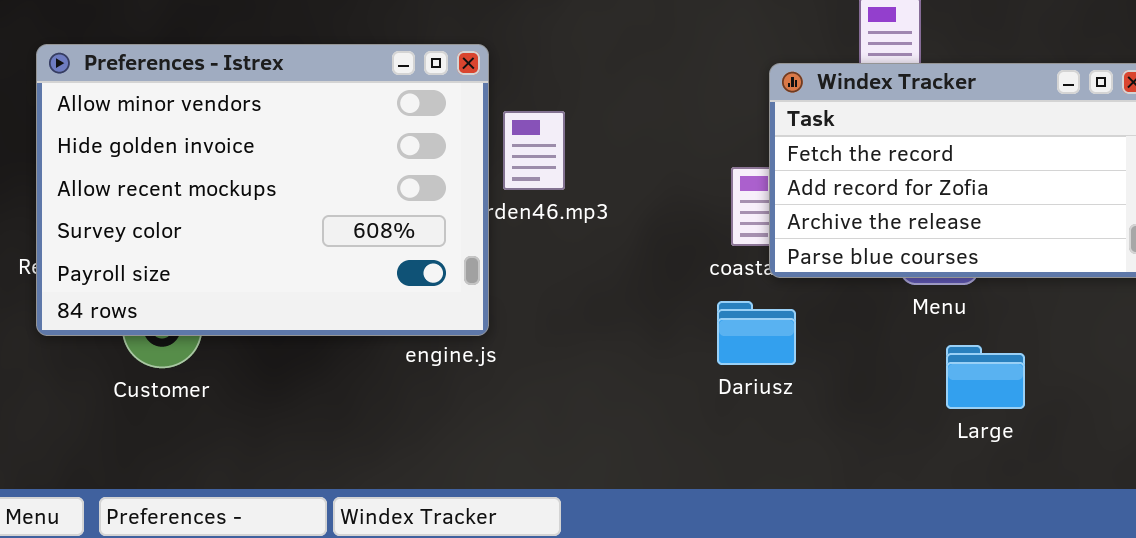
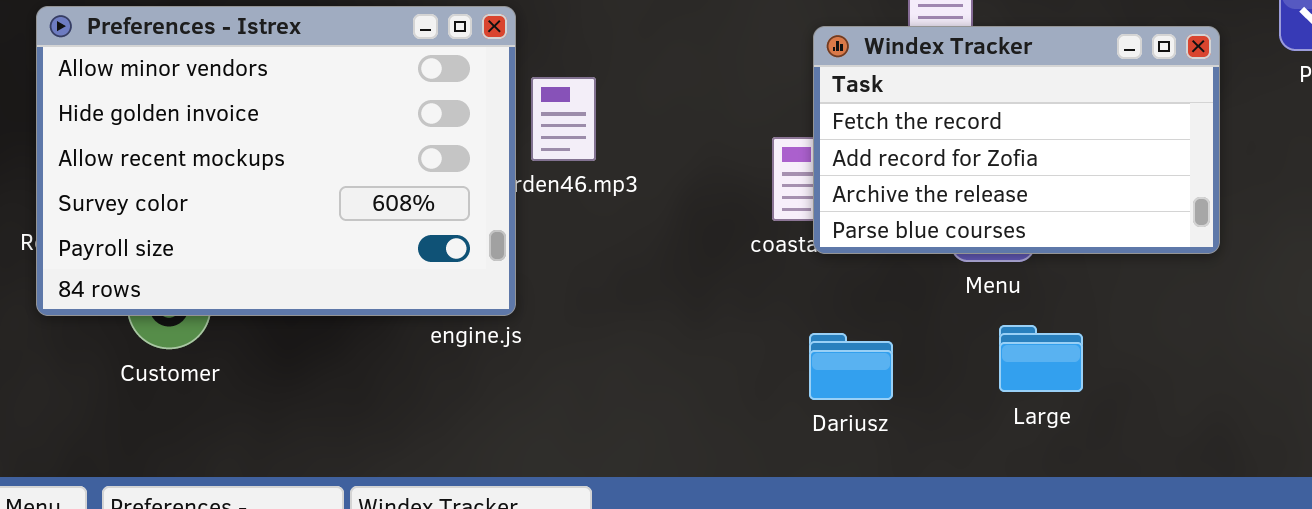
Dariusz: [717,301,796,365] -> [809,333,893,400], moved

